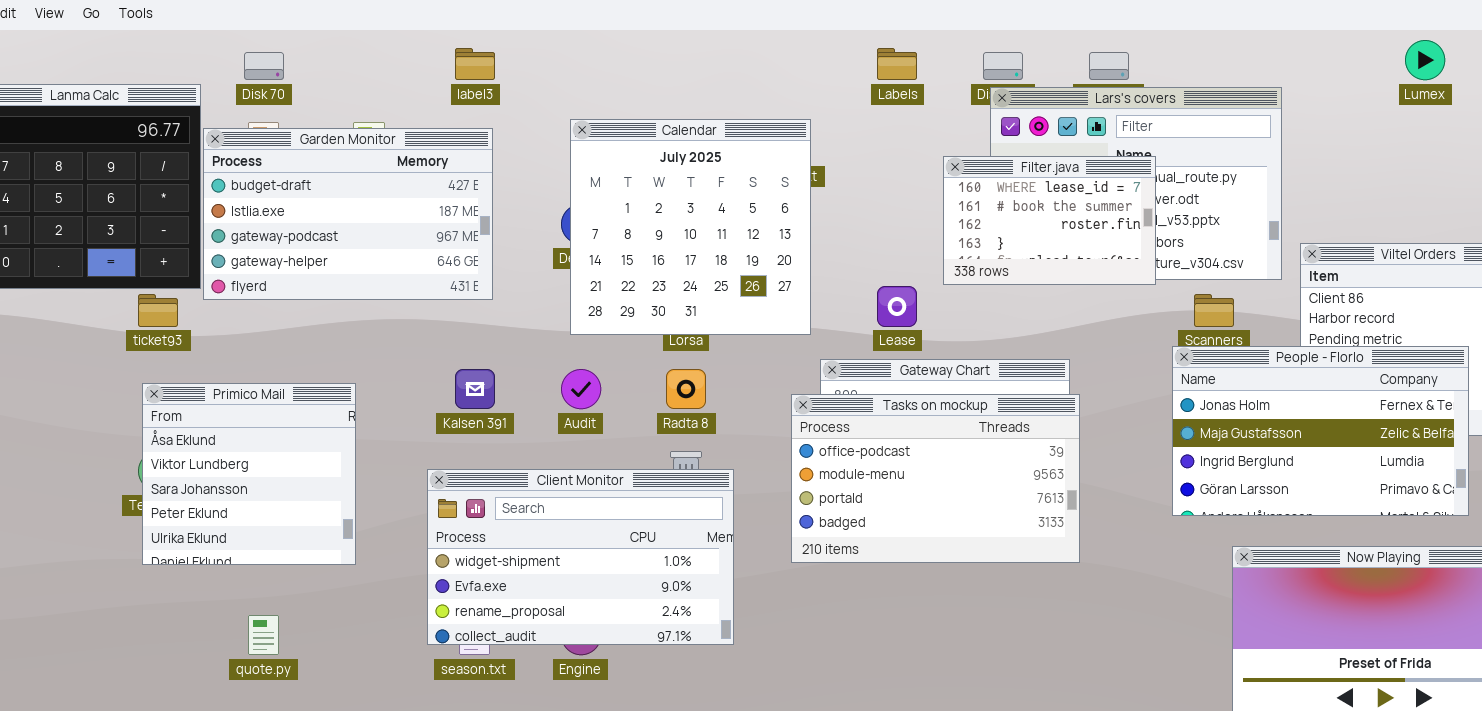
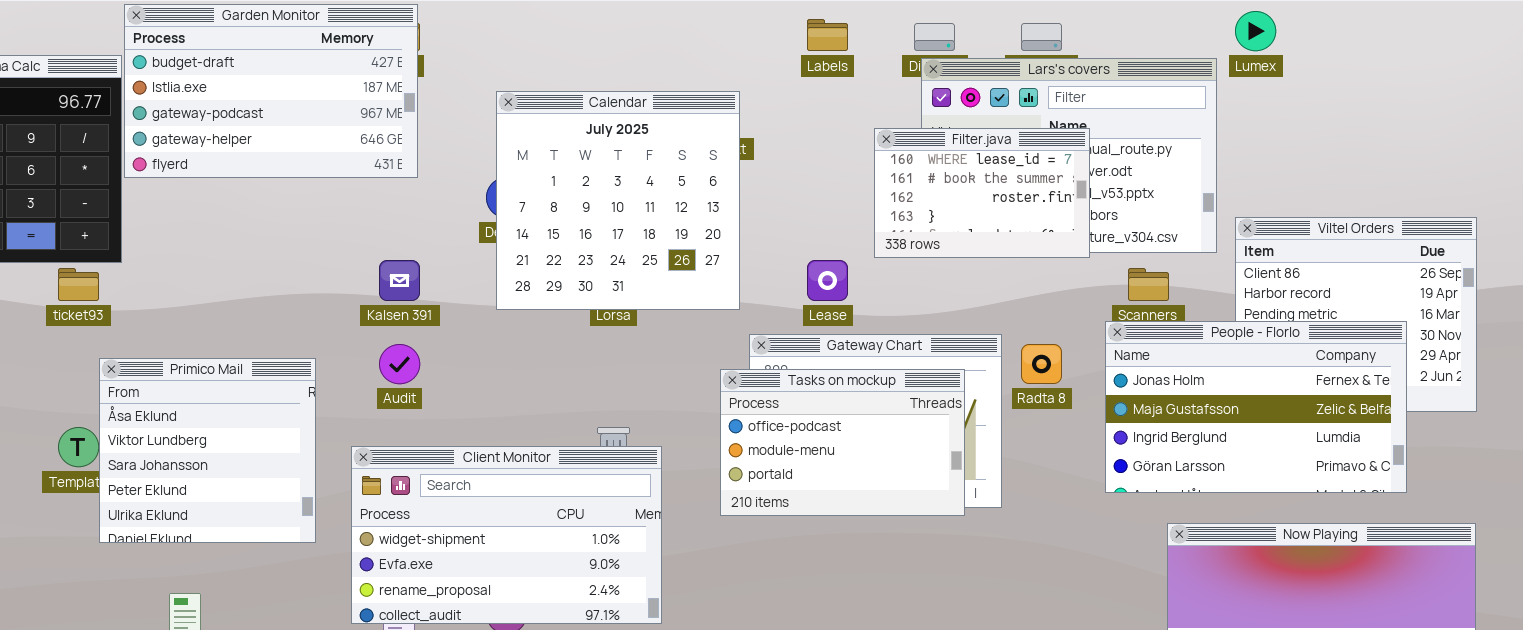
Lumex: [1405,40,1445,80] -> [1235,11,1276,51], moved
Garden Monitor: [203,128,493,300] -> [124,4,418,178], moved
Kalsen 391: [455,369,495,409] -> [379,260,420,301], moved
Audit: [561,369,601,409] -> [379,344,420,384], moved
Radta 8: [666,369,706,409] -> [1021,344,1062,384], moved
Primico Mail: [142,383,356,565] -> [99,358,316,543], moved
Tasks on mockup: [791,394,1080,563] -> [720,369,965,516], resized

